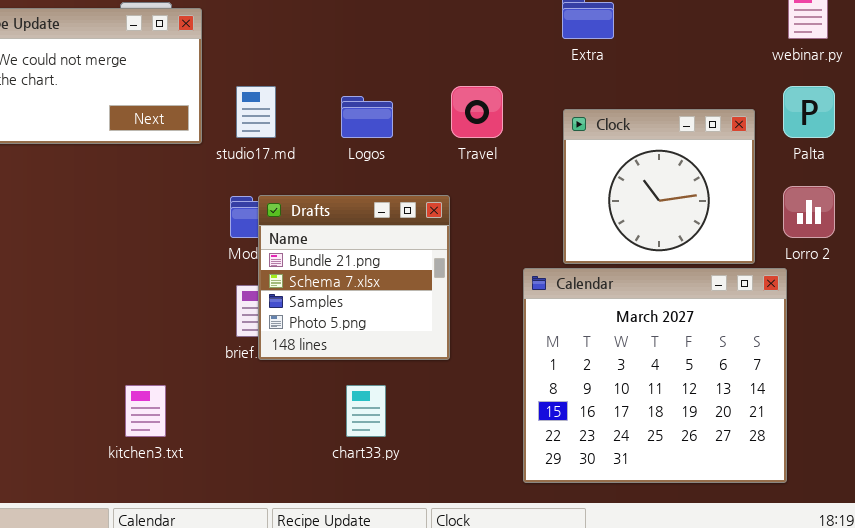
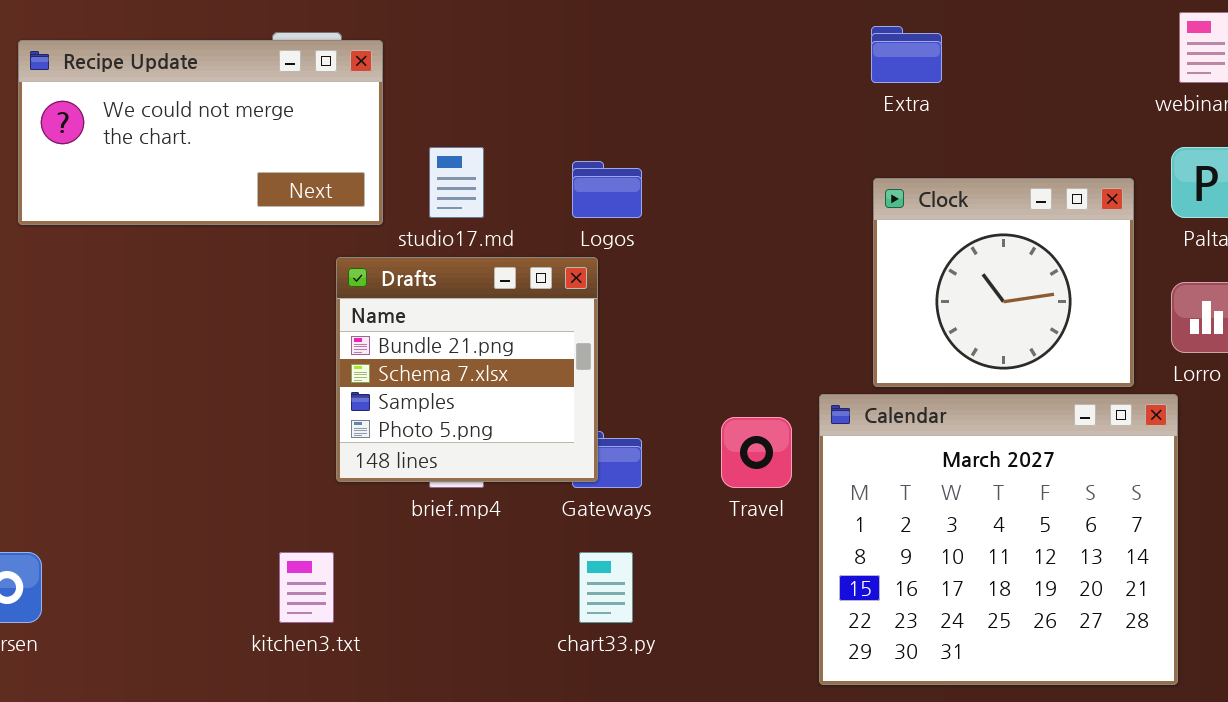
Travel: [451,86,503,138] -> [721,417,792,488], moved
Drafts: [258,195,450,360] -> [336,257,598,482], moved

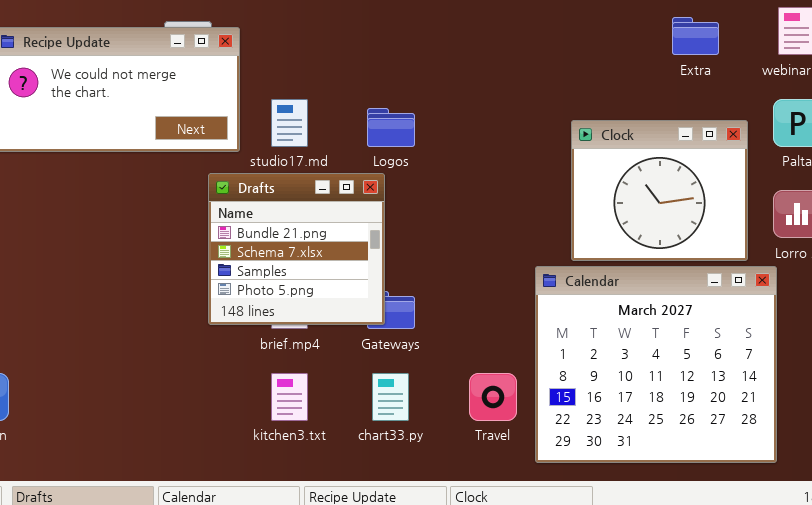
Extra: [871,26,942,83] -> [672,17,719,55], moved
Travel: [721,417,792,488] -> [469,373,517,421], moved
kitchen3.txt: [279,552,334,623] -> [271,373,308,421], moved

